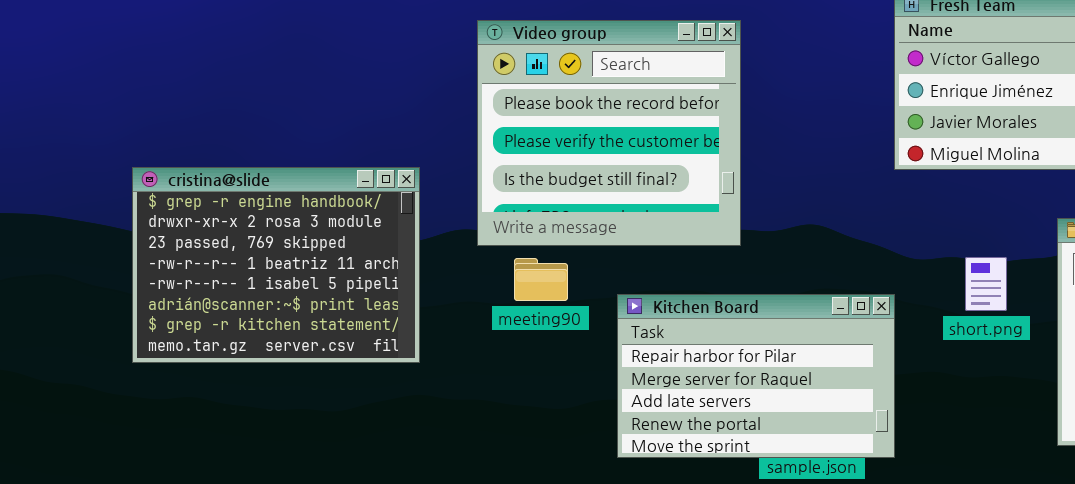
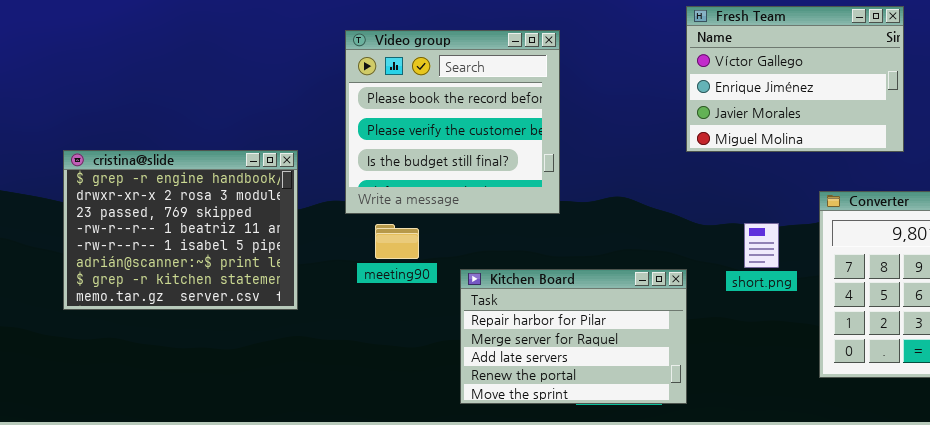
Kitchen Board: [617,294,895,458] -> [460,269,687,404], moved

